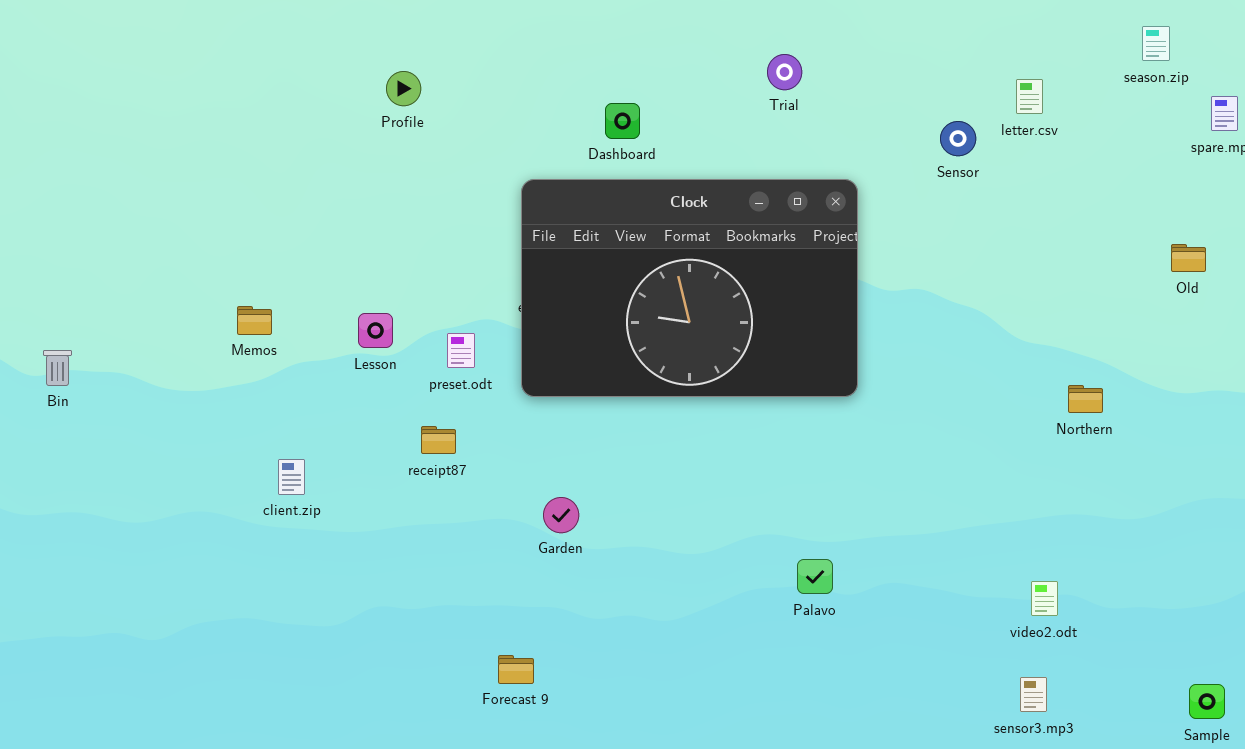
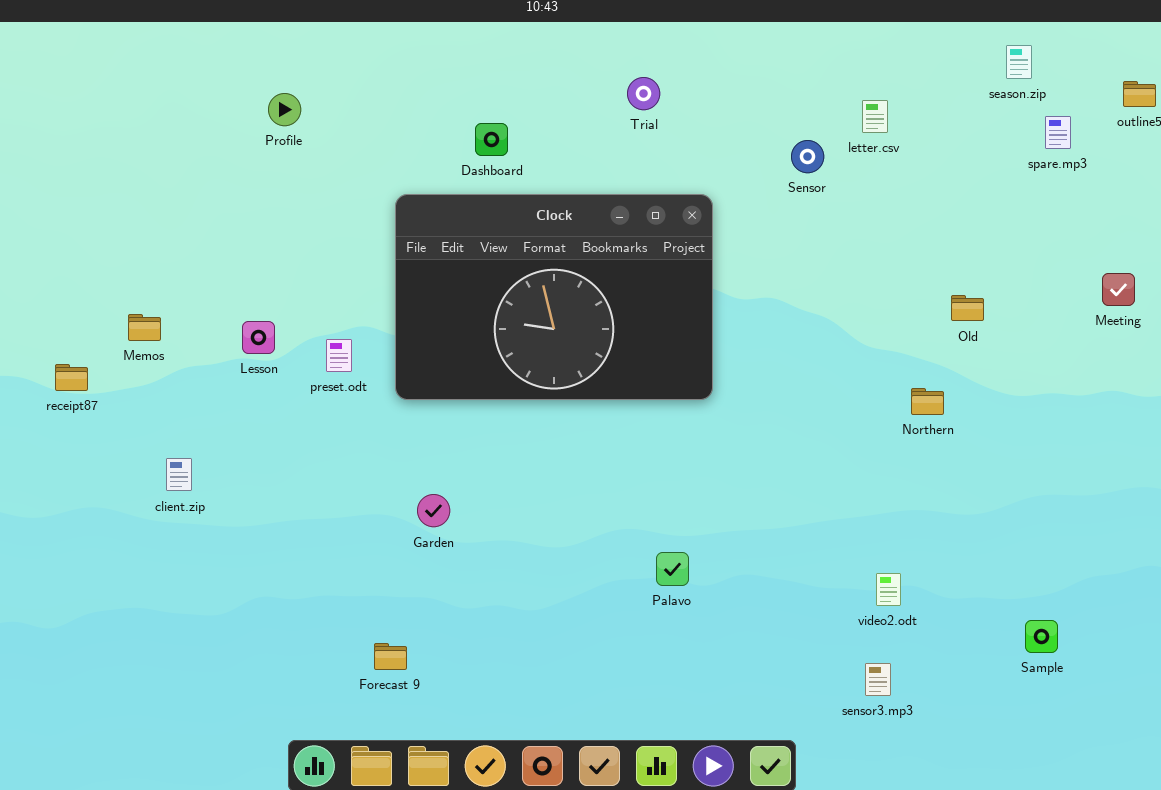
season.zip: [1142,26,1170,61] -> [1006,45,1032,79], moved
Old: [1171,244,1206,272] -> [951,295,984,321], moved
receipt87: [421,426,456,454] -> [55,364,88,391], moved
Sample: [1189,684,1225,719] -> [1025,620,1058,653], moved

